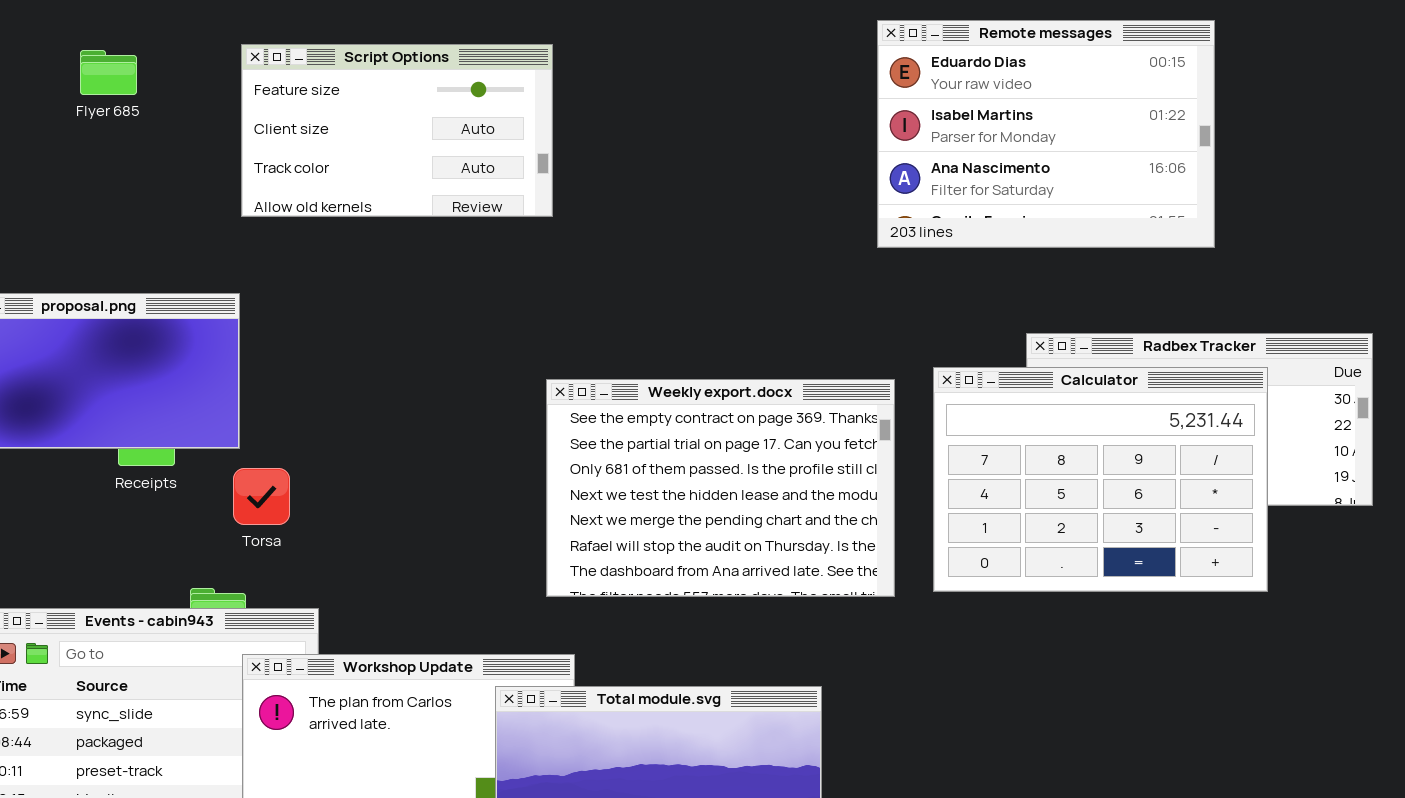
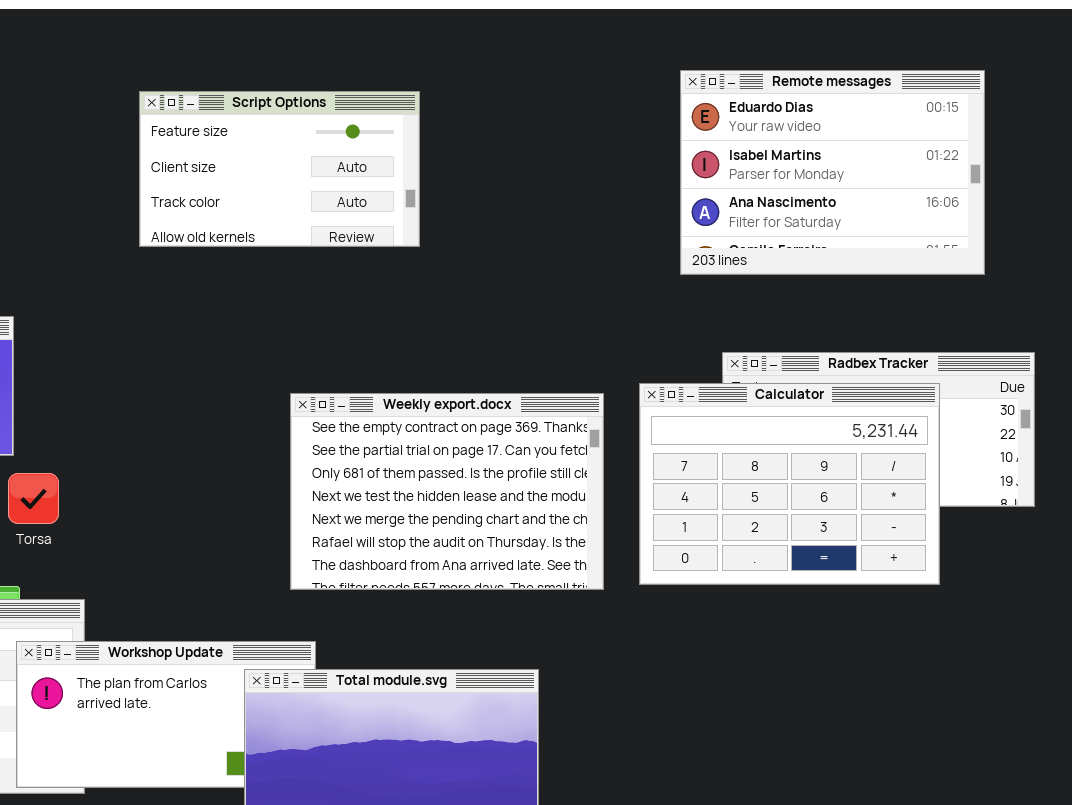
Remote messages: [877,20,1215,248] -> [680,70,985,275], moved
Script Options: [241,44,553,217] -> [139,91,420,247], moved

